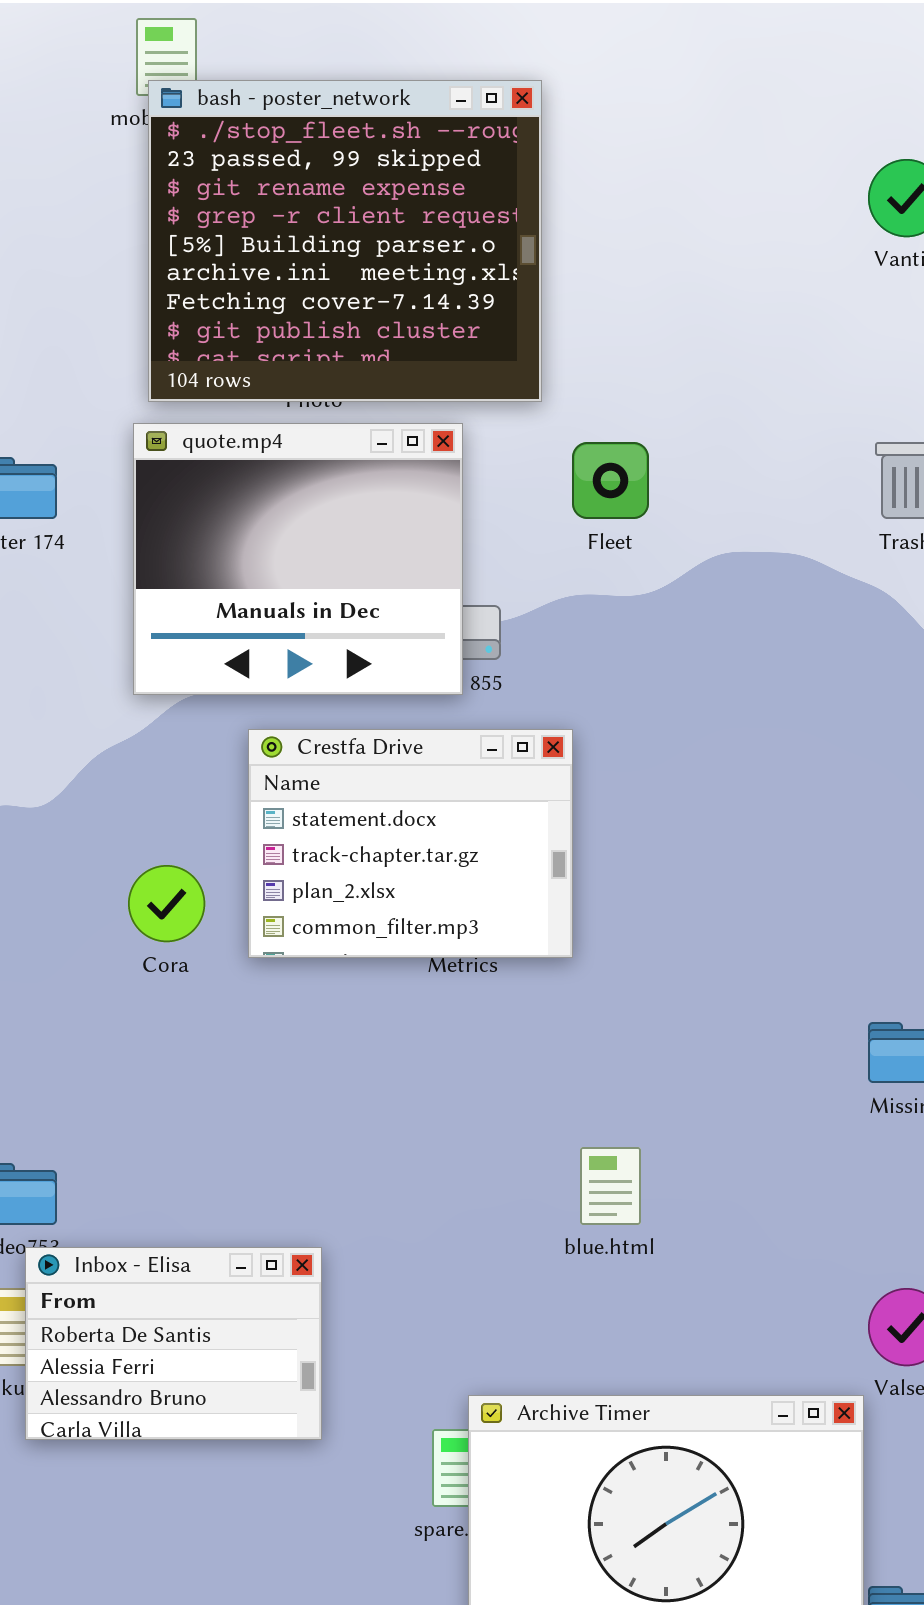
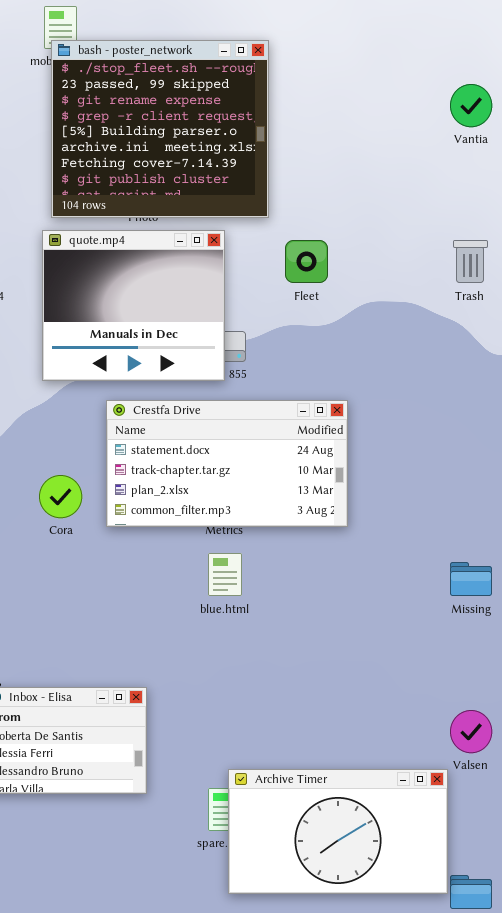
Crestfa Drive: [248,729,573,958] -> [106,400,348,527], resized
blue.html: [580,1147,641,1225] -> [208,553,242,596], moved

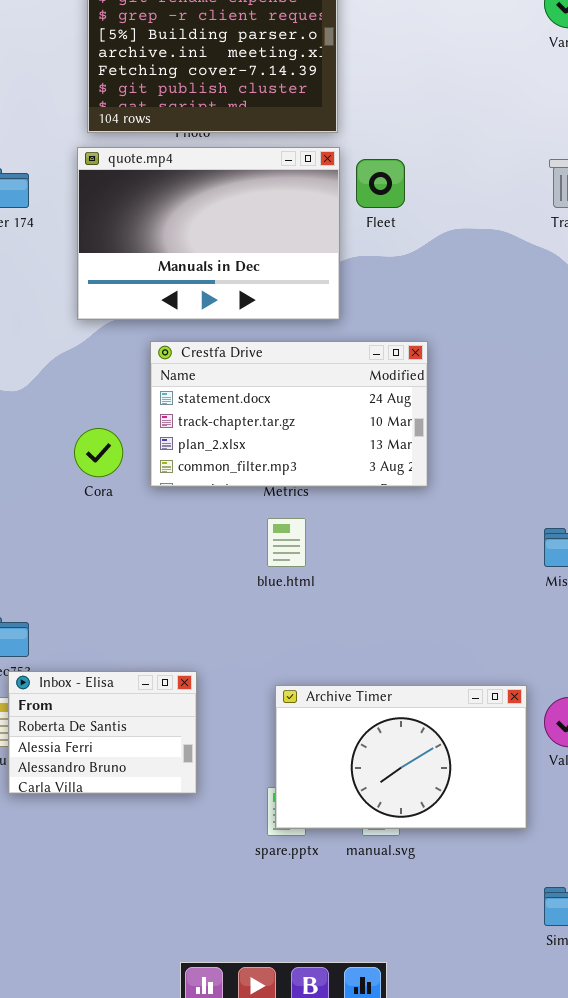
quote.mp4: [42,230,225,381] -> [77,147,340,320], resized
Archive Timer: [228,769,448,894] -> [275,685,527,829], moved

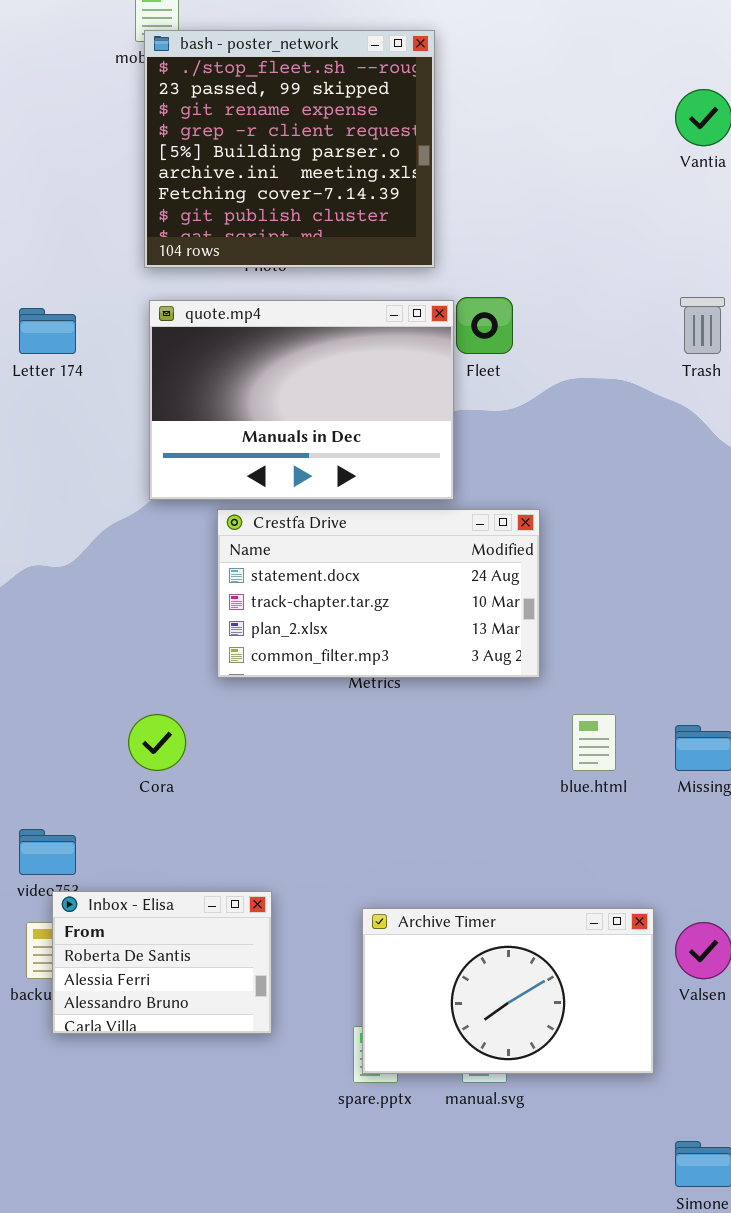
quote.mp4: [77,147,340,320] -> [149,300,454,500], moved
Cora: [74,428,123,477] -> [128,714,186,771], moved
blue.html: [267,518,306,567] -> [572,714,616,771], moved

